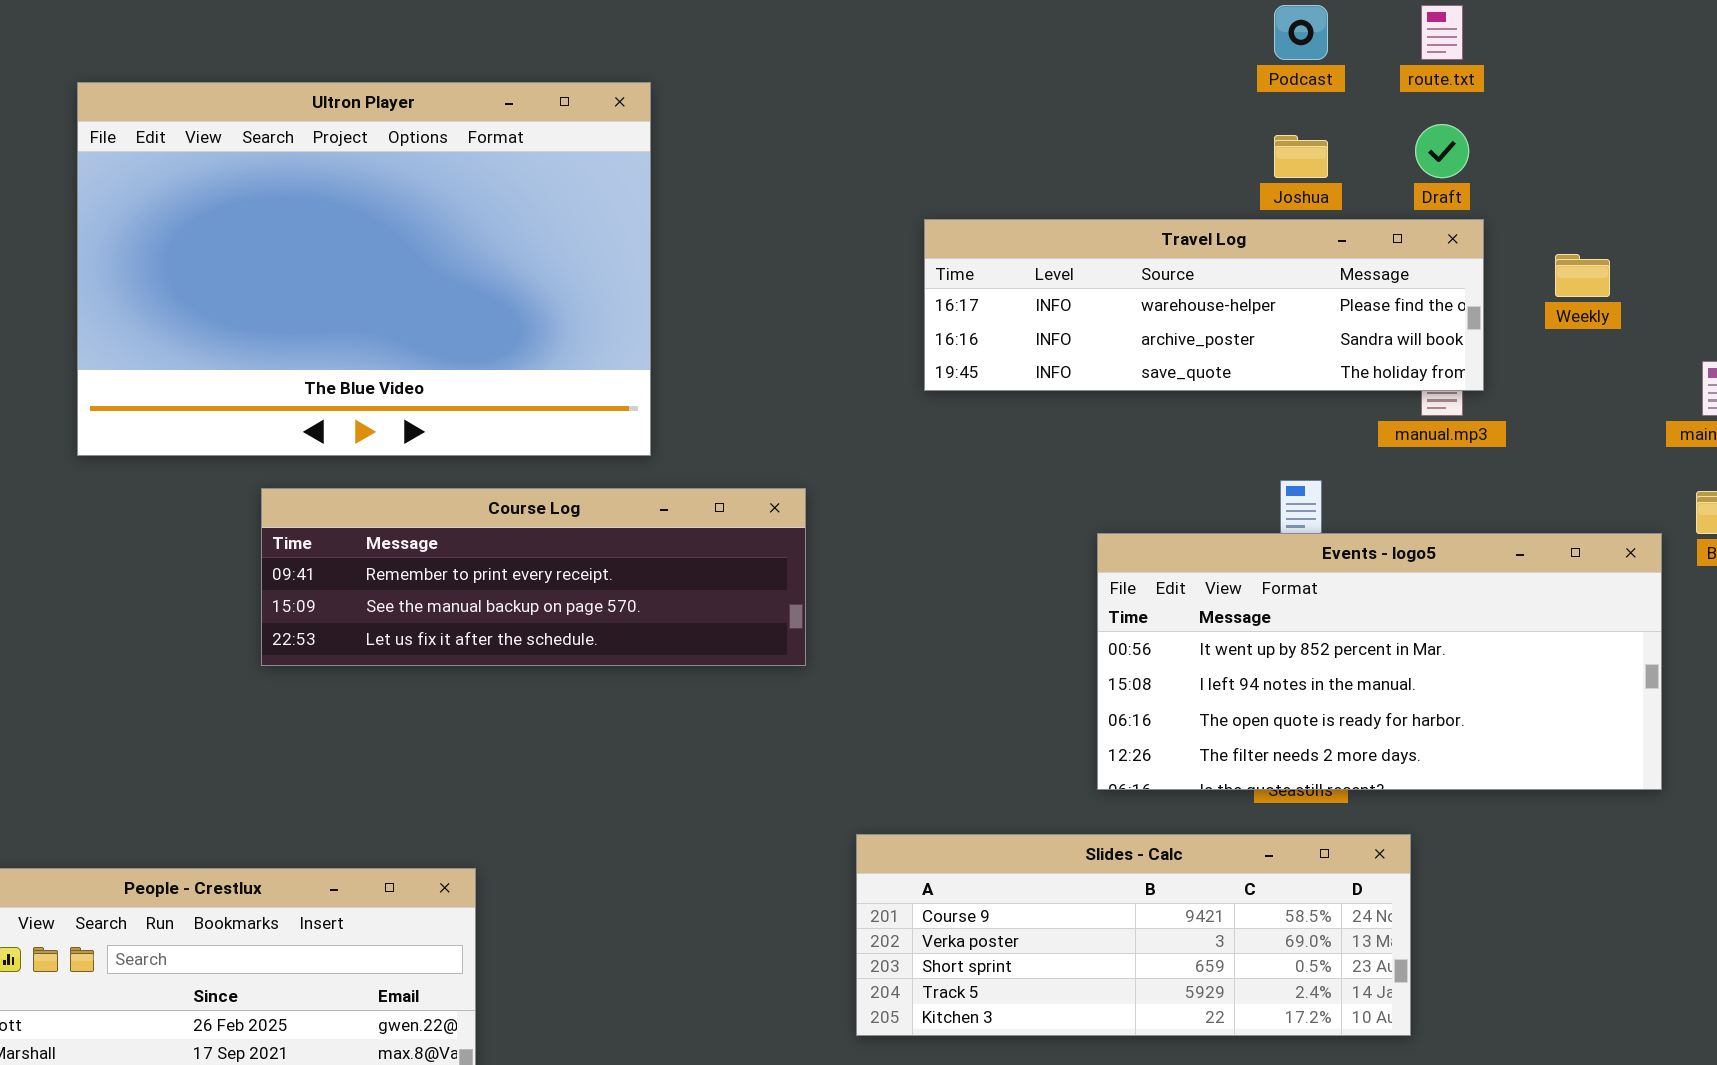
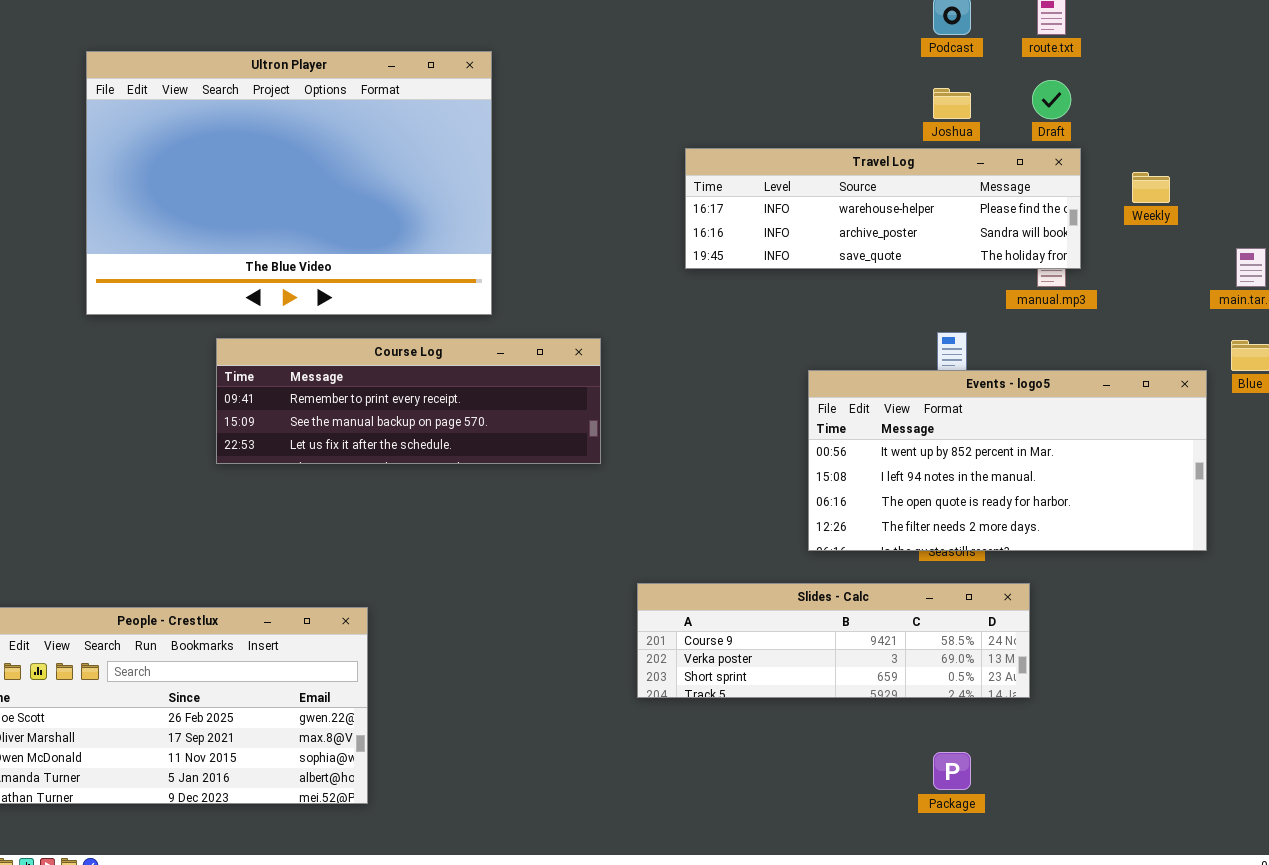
Slides - Calc: [856,834,1411,1036] -> [637,583,1030,698], resized

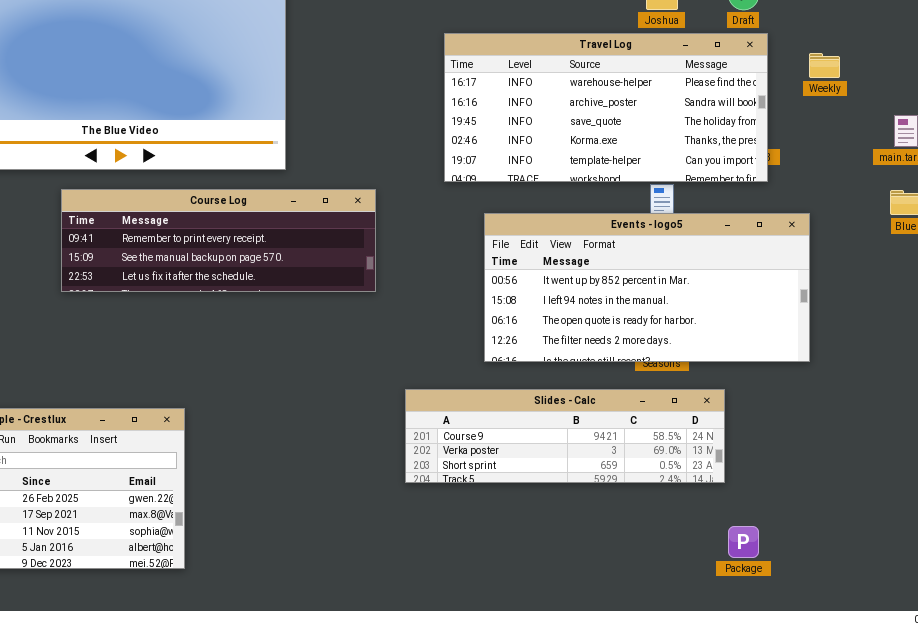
Travel Log: [685,148,1081,269] -> [444,33,768,182], resized
Events - logo5: [808,370,1207,551] -> [484,213,810,362], moved
Package: [933,752,971,790] -> [728,526,759,558], moved

